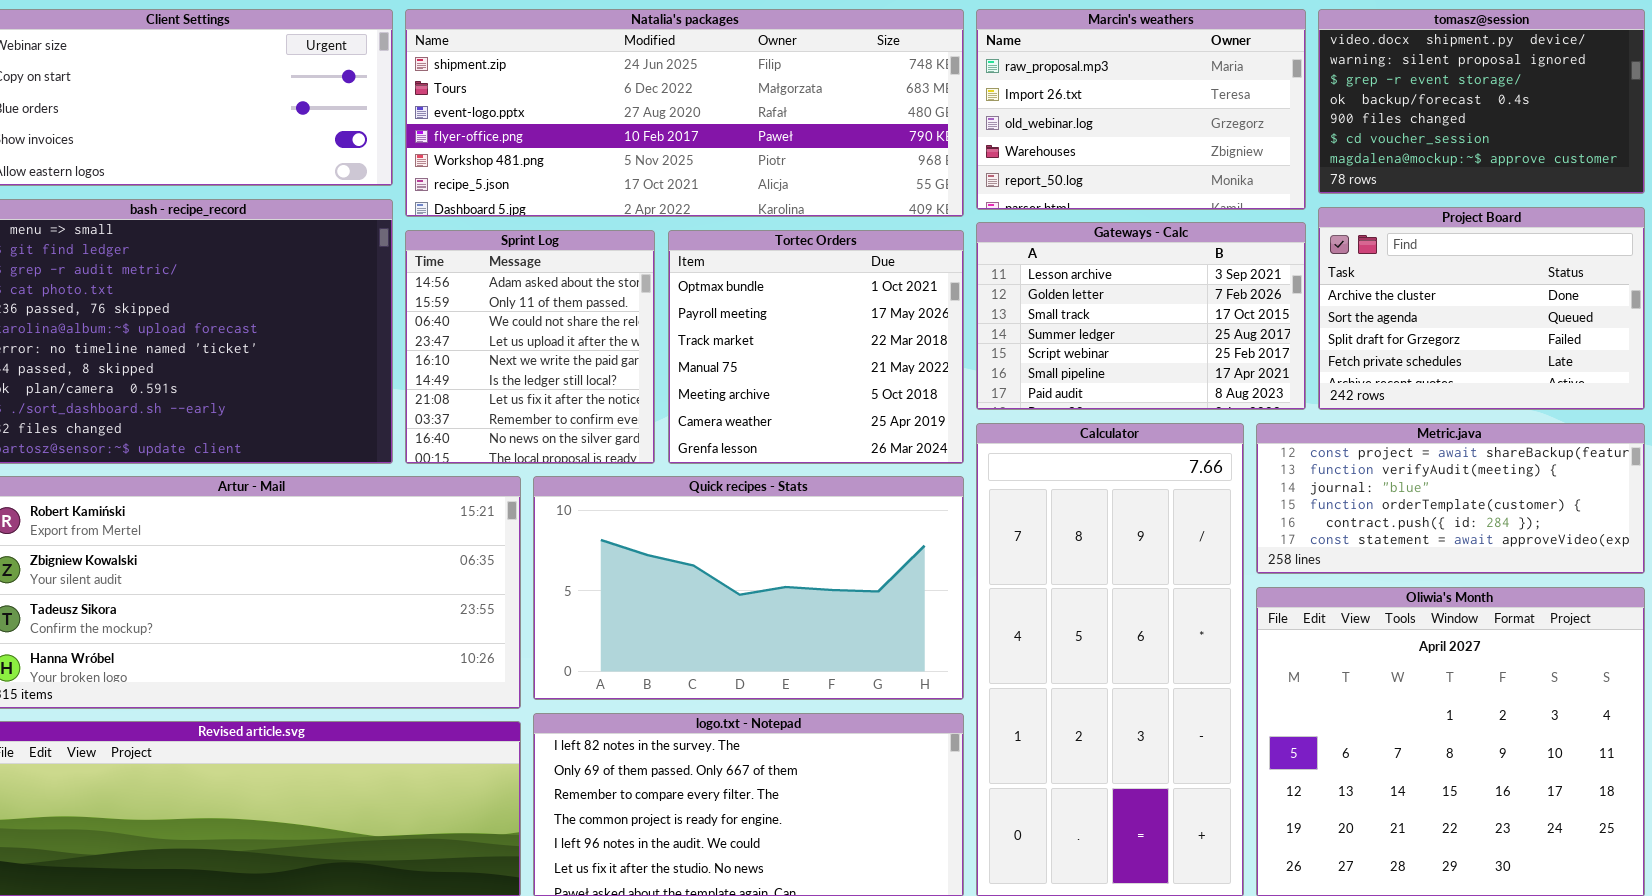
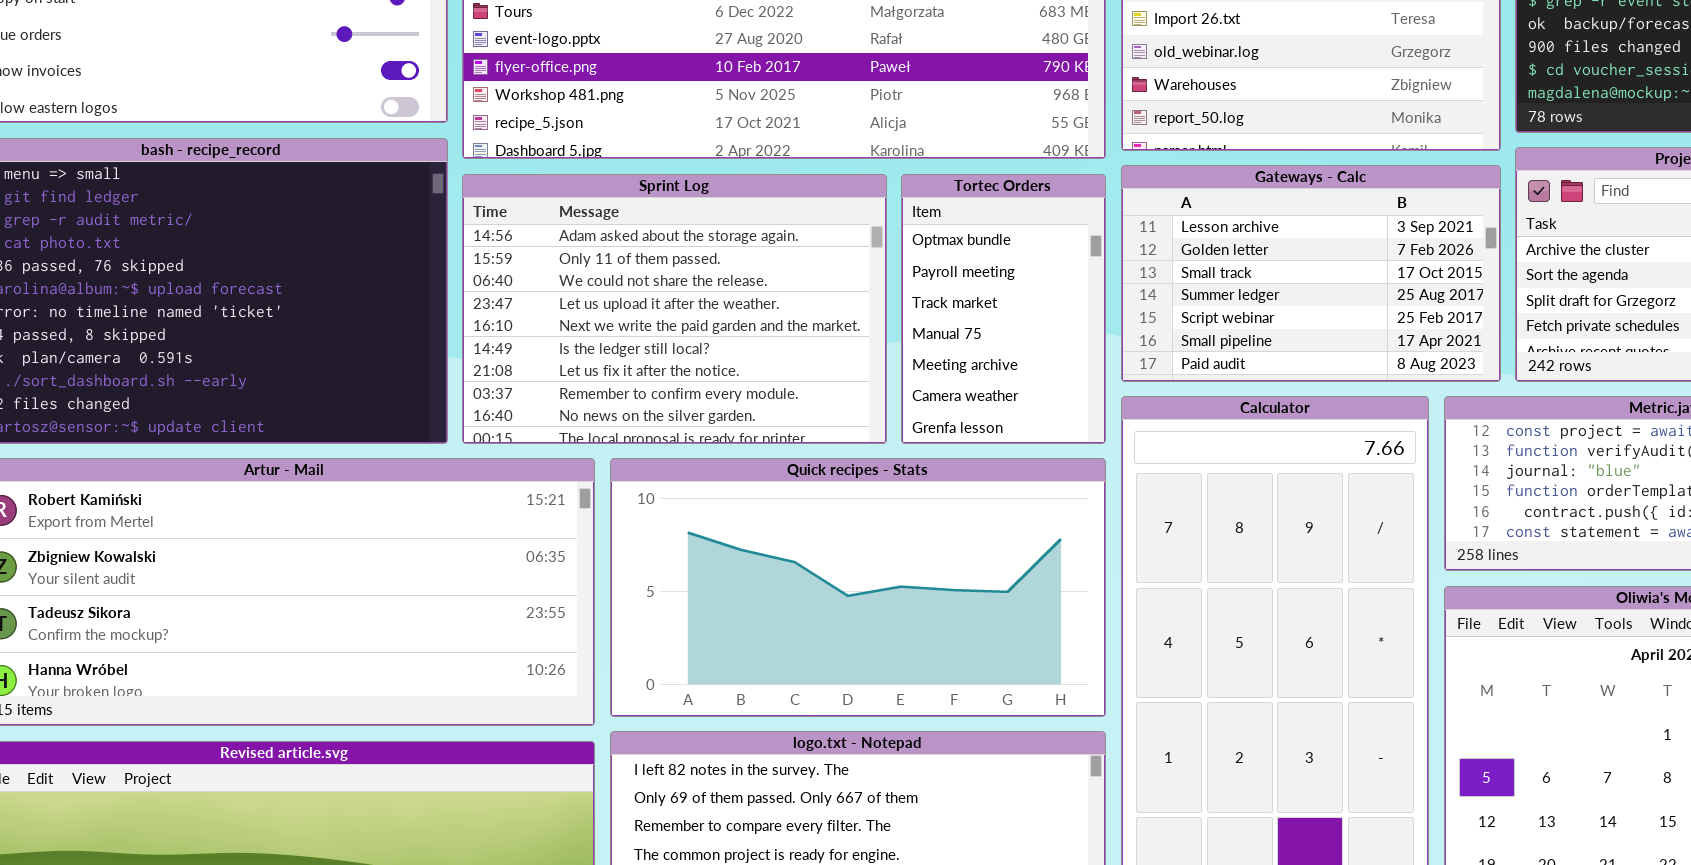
Sprint Log: [405,230,655,464] -> [462,174,887,444], resized
Tortec Orders: [668,230,964,464] -> [901,174,1106,444], resized

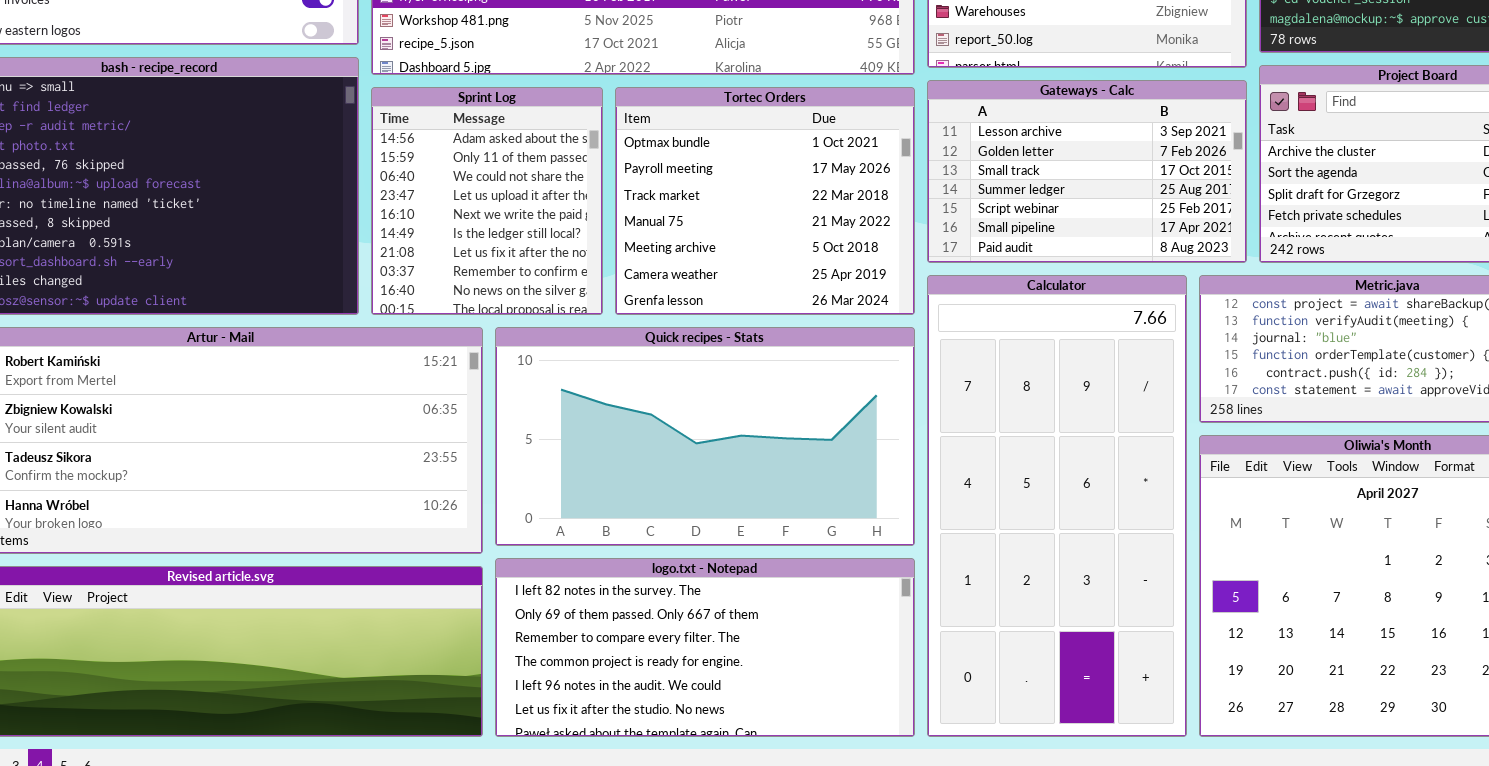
Sprint Log: [462,174,887,444] -> [371,87,603,315], resized
Tortec Orders: [901,174,1106,444] -> [615,87,915,315], resized

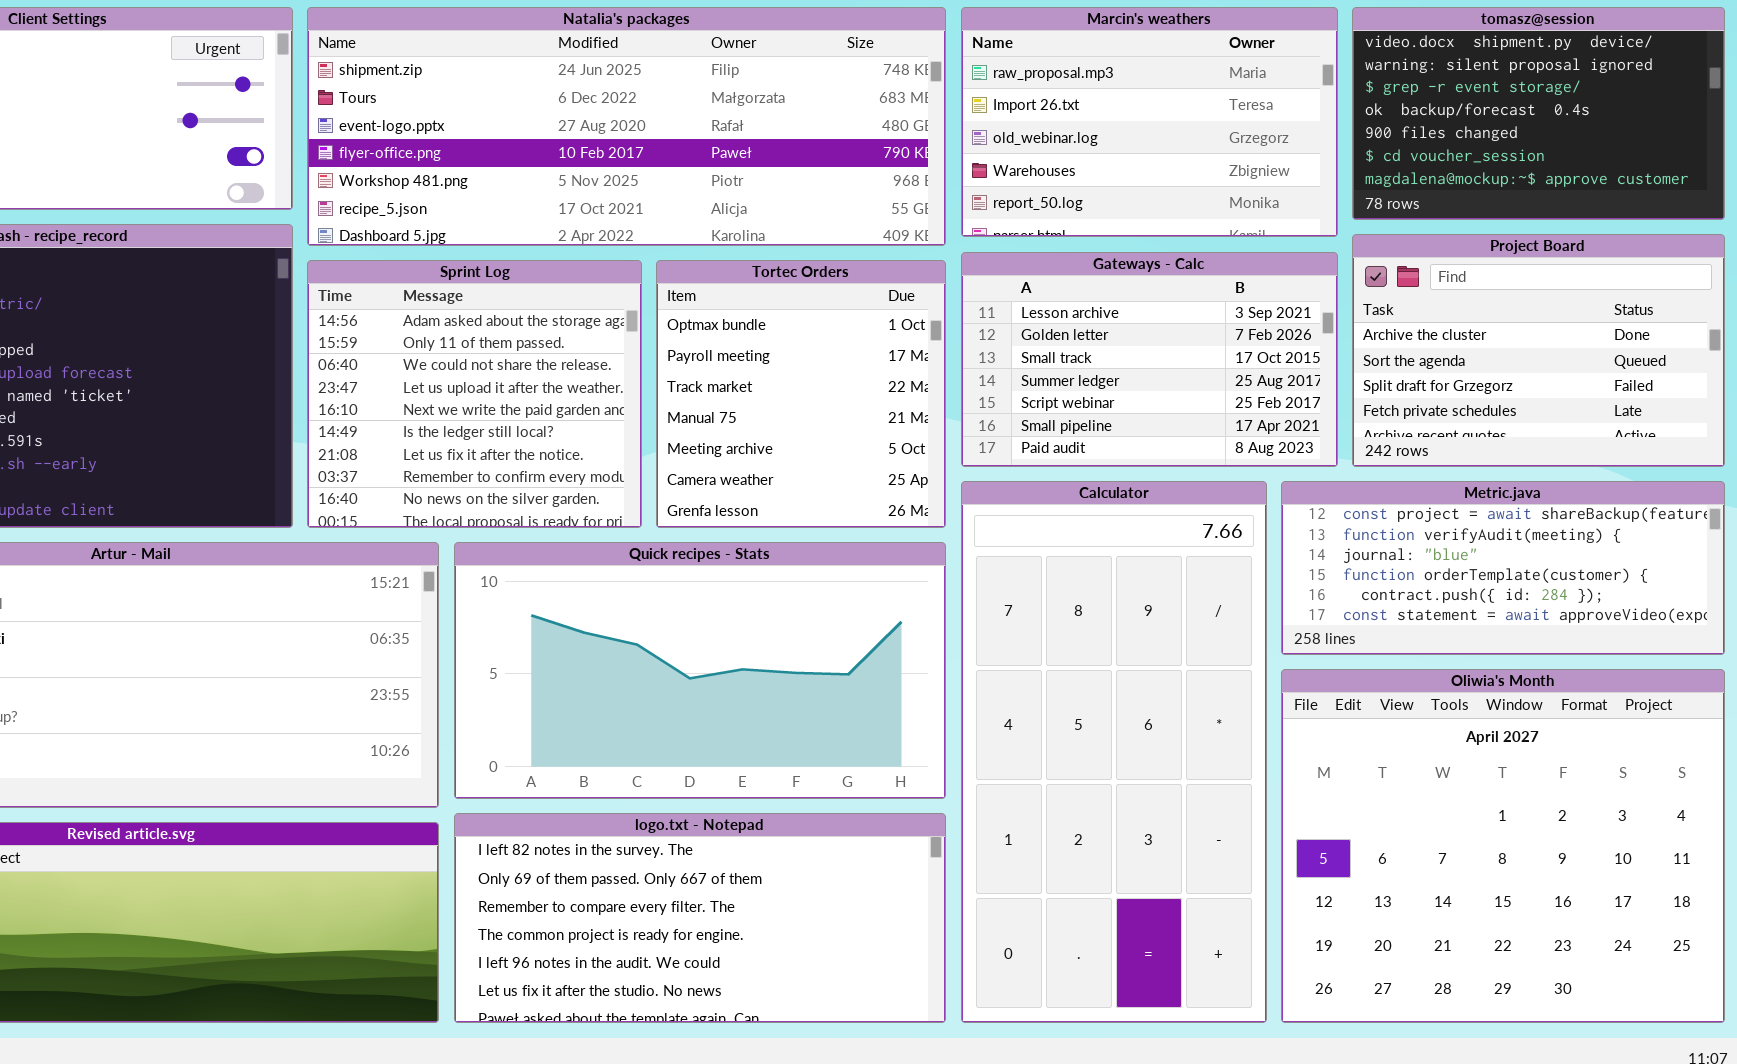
Sprint Log: [371,87,603,315] -> [307,260,642,528], resized
Tortec Orders: [615,87,915,315] -> [656,260,946,528], resized

